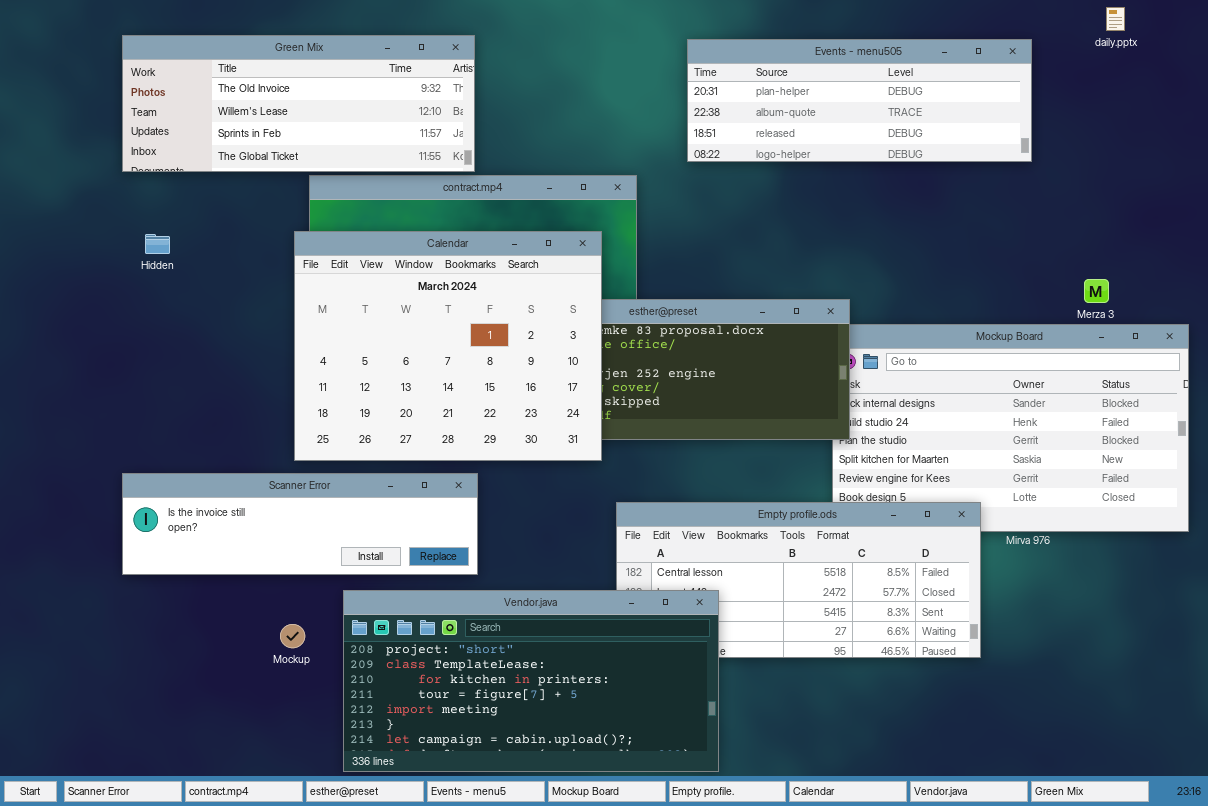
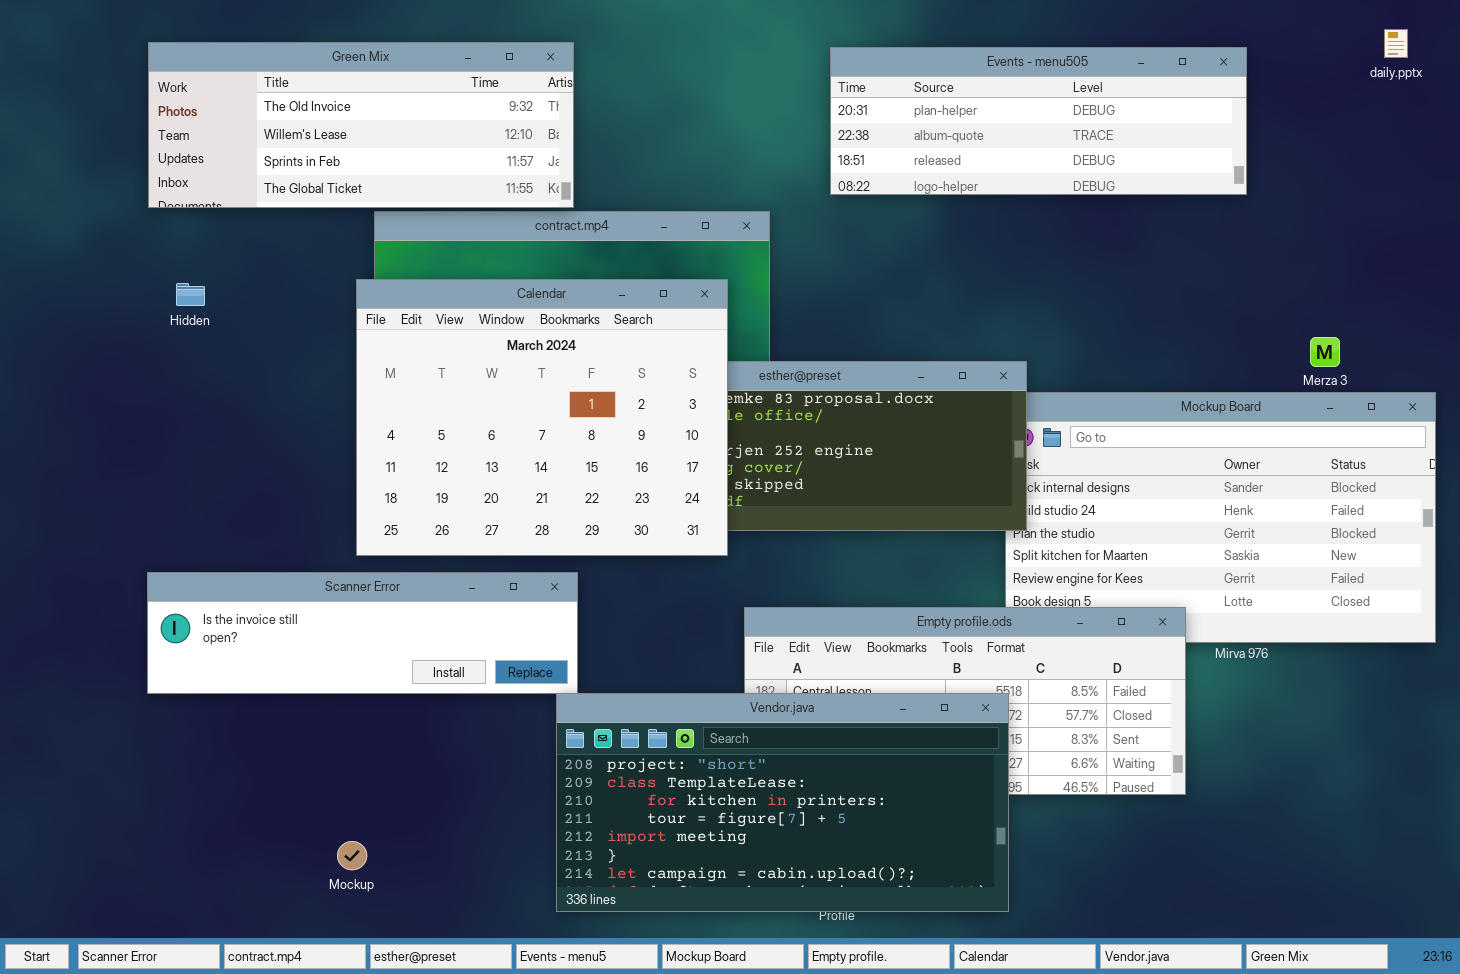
daily.pptx: [1106,7,1125,31] -> [1384,29,1408,58], moved
Vendor.java: [343,590,719,772] -> [556,693,1009,912], moved
Mockup: [280,624,305,648] -> [337,841,367,870], moved

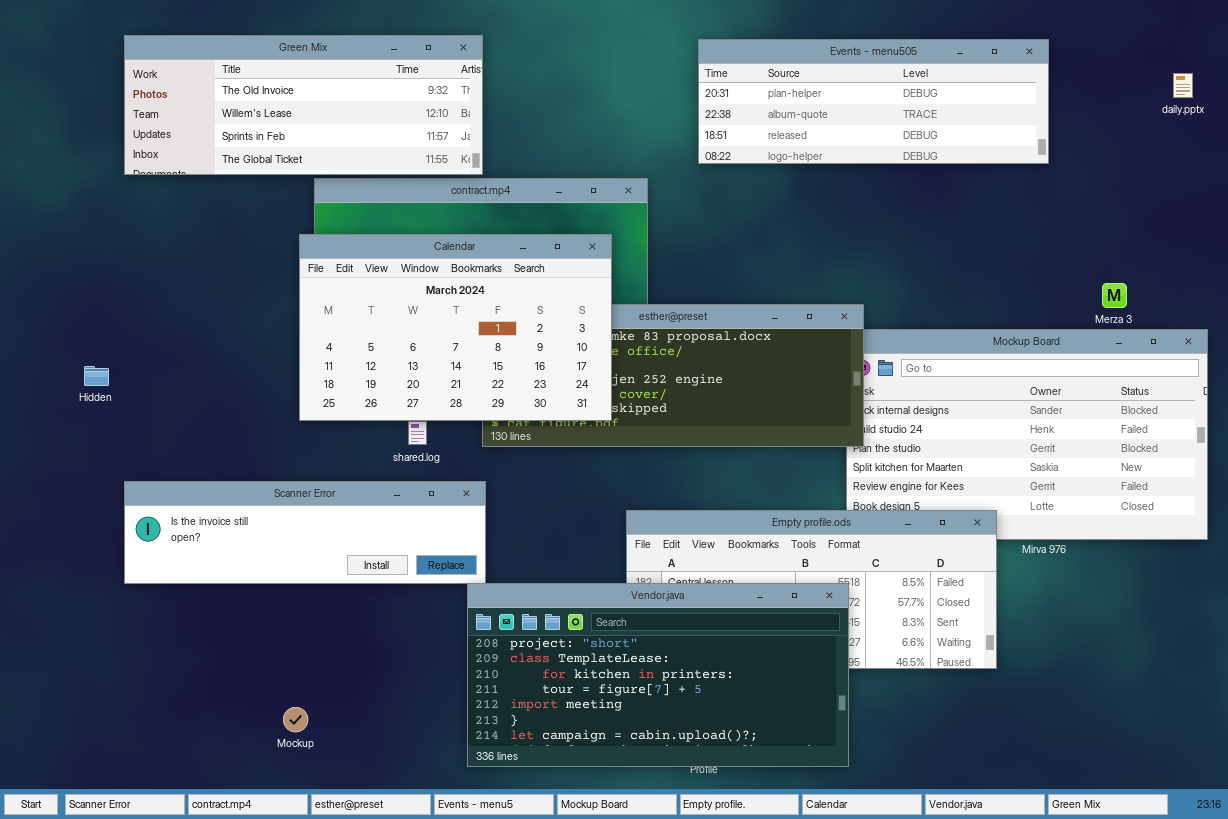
daily.pptx: [1384,29,1408,58] -> [1173,73,1193,98], moved
Calendar: [356,279,728,556] -> [299,234,612,421], resized
Hidden: [176,283,205,306] -> [84,366,109,386], moved

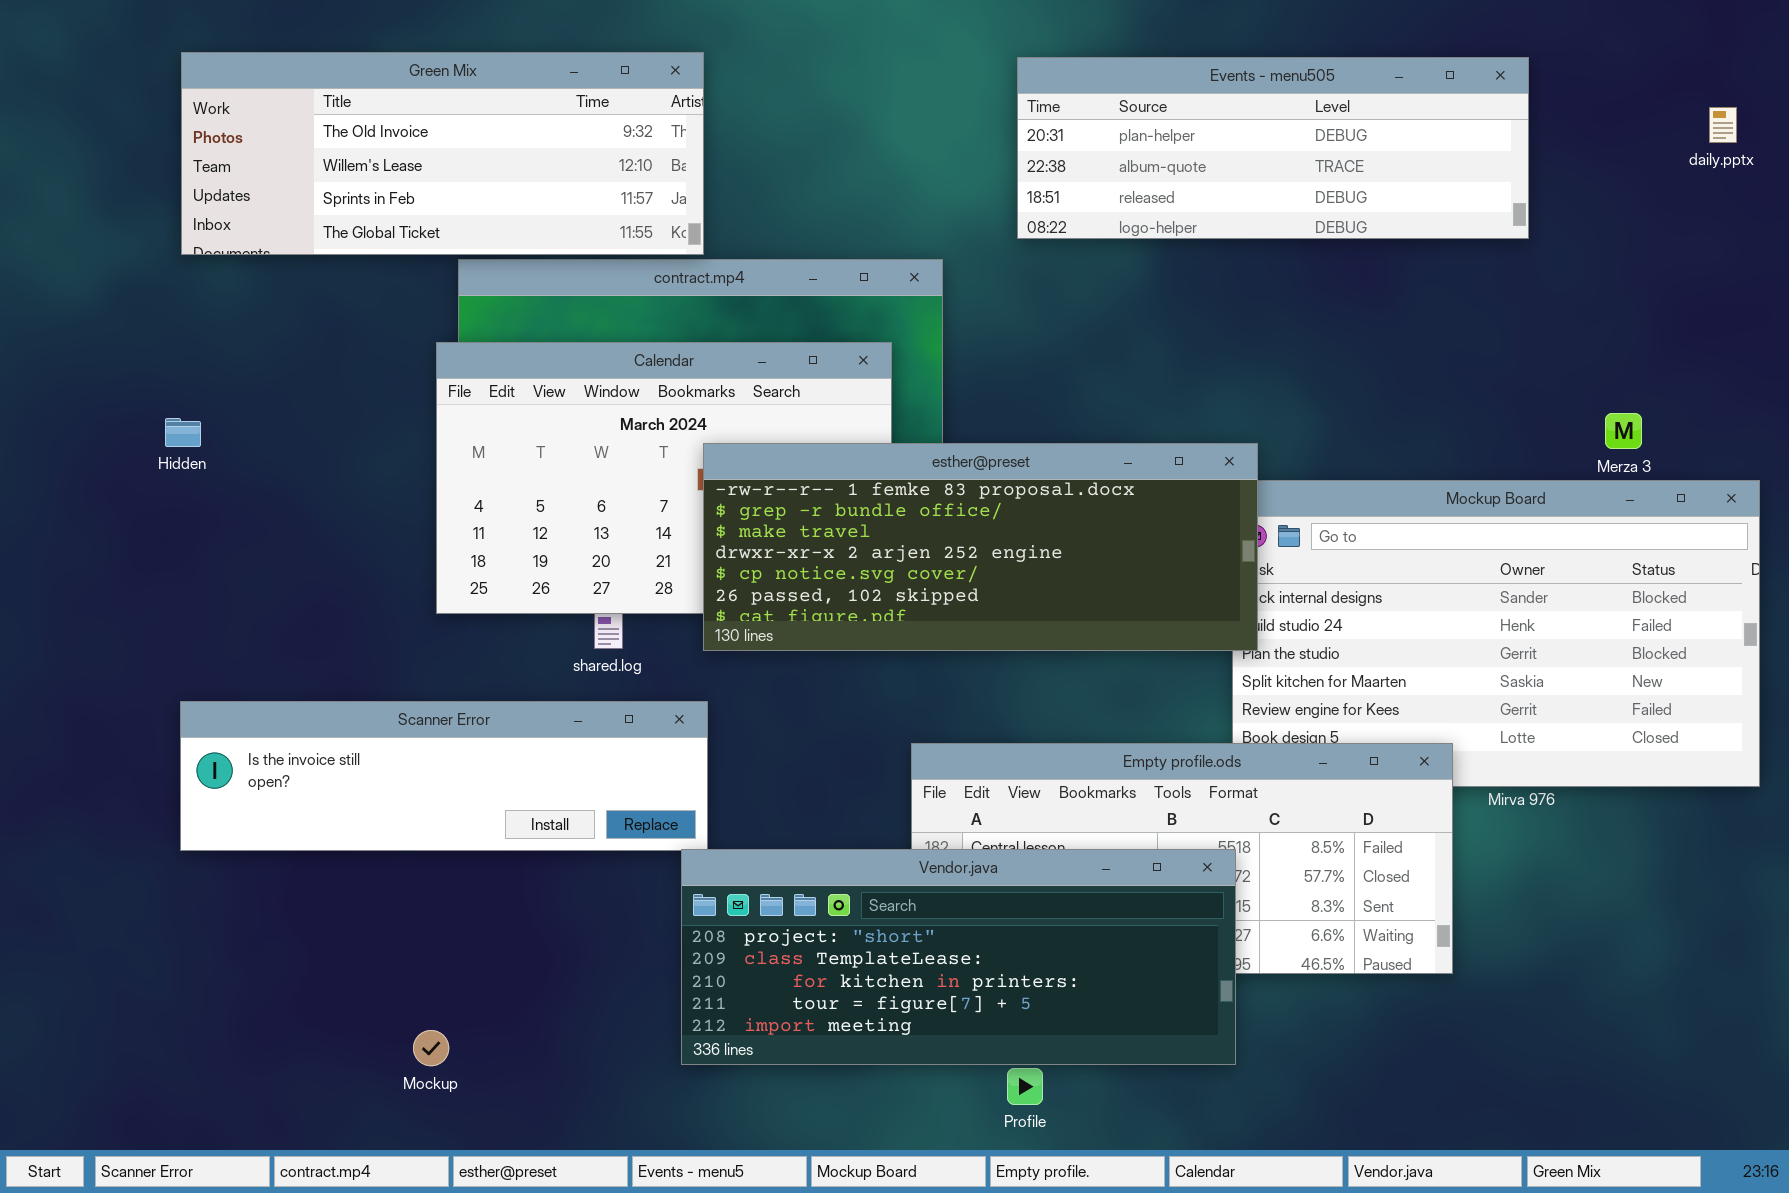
esther@preset: [482,304,864,447] -> [703,443,1258,651], raised
Hidden: [84,366,109,386] -> [165,418,201,447], moved
Vendor.java: [467,583,849,767] -> [681,849,1236,1065], resized

